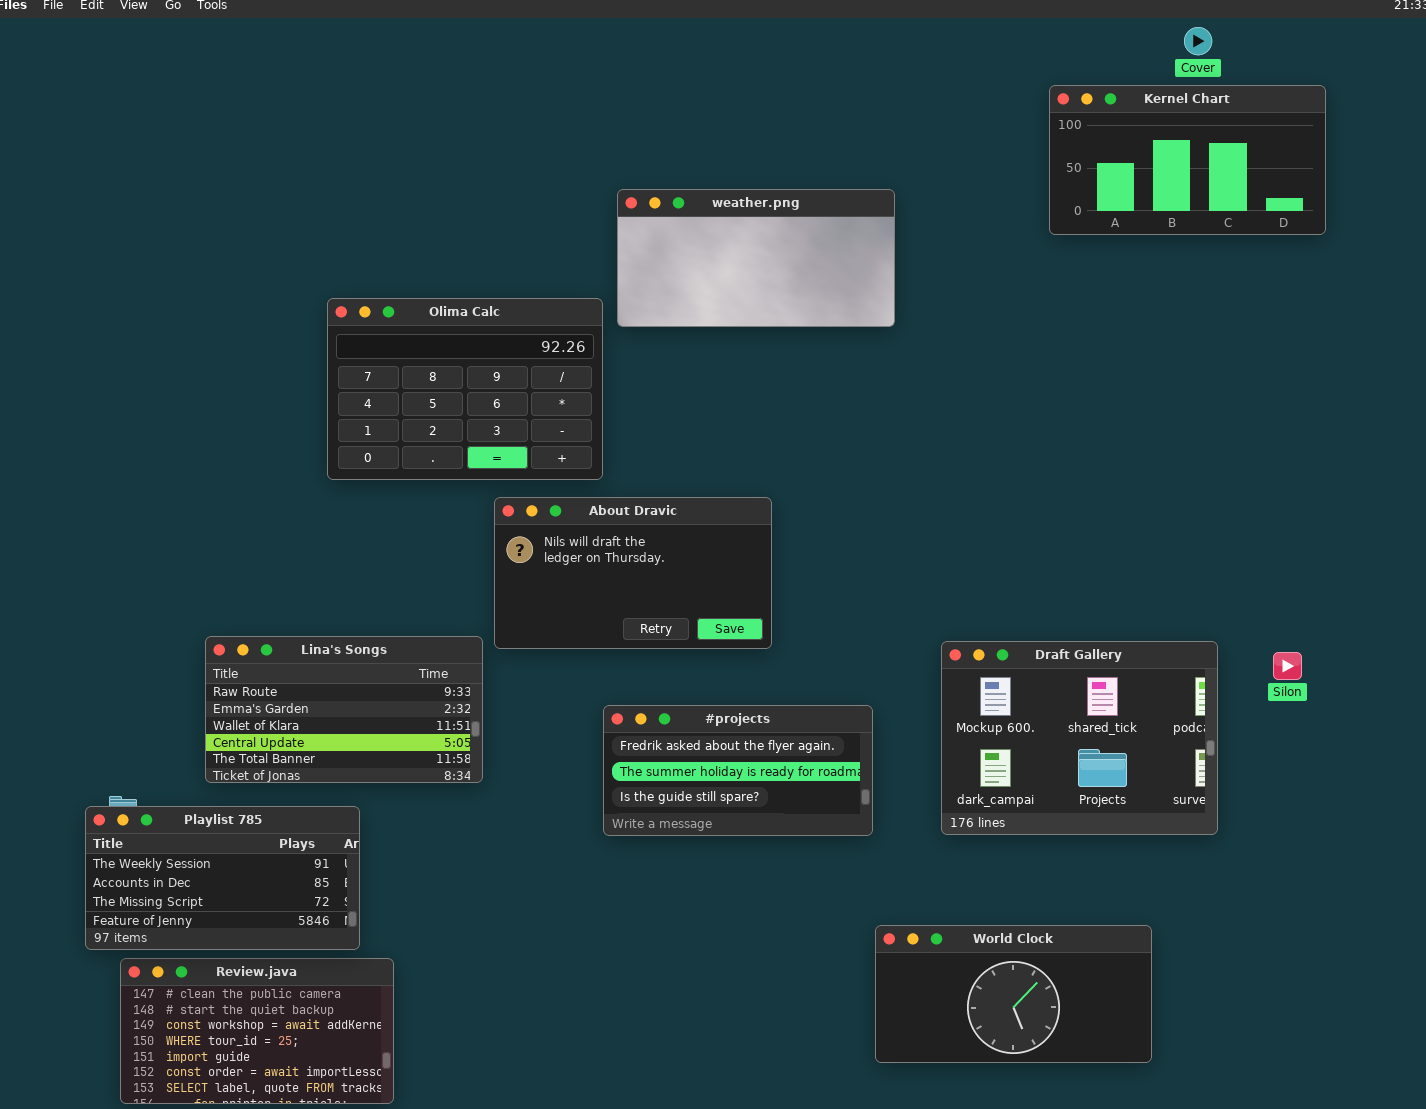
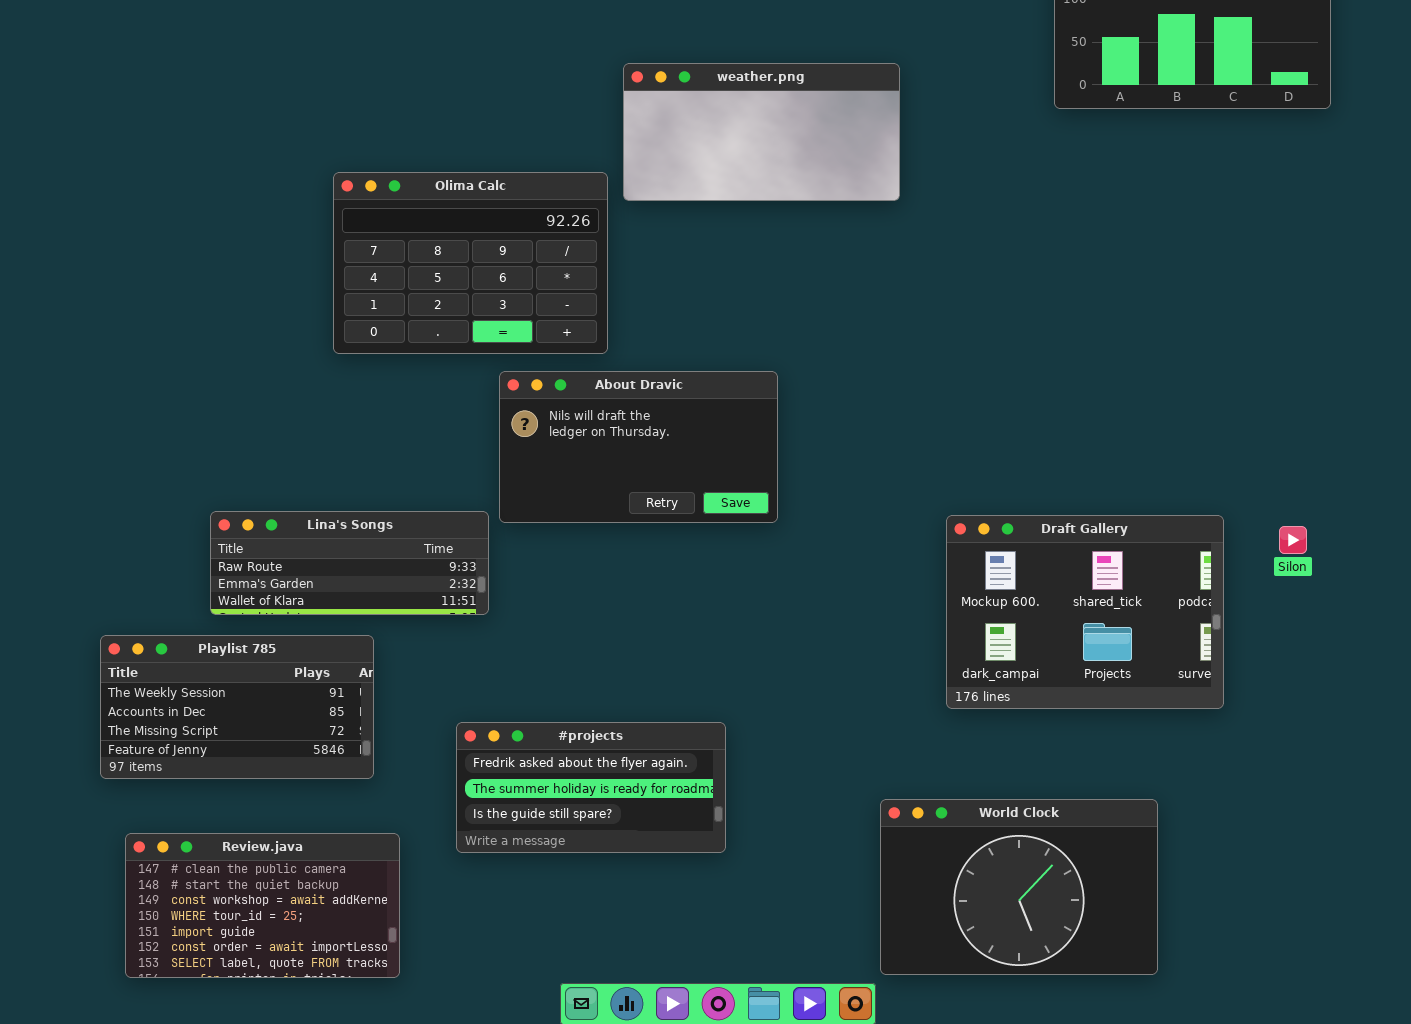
Lina's Songs: [205,636,483,783] -> [210,511,489,615], resized
#projects: [603,705,873,836] -> [456,722,726,853], moved
Playlist 785: [85,806,360,950] -> [100,635,374,779], moved
World Clock: [875,925,1152,1063] -> [880,799,1158,975], resized

